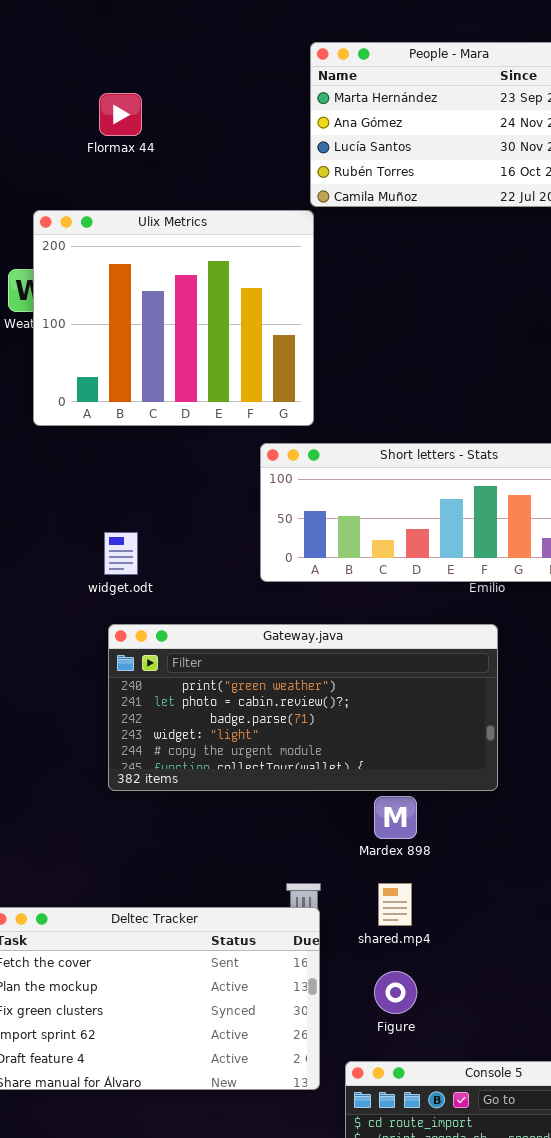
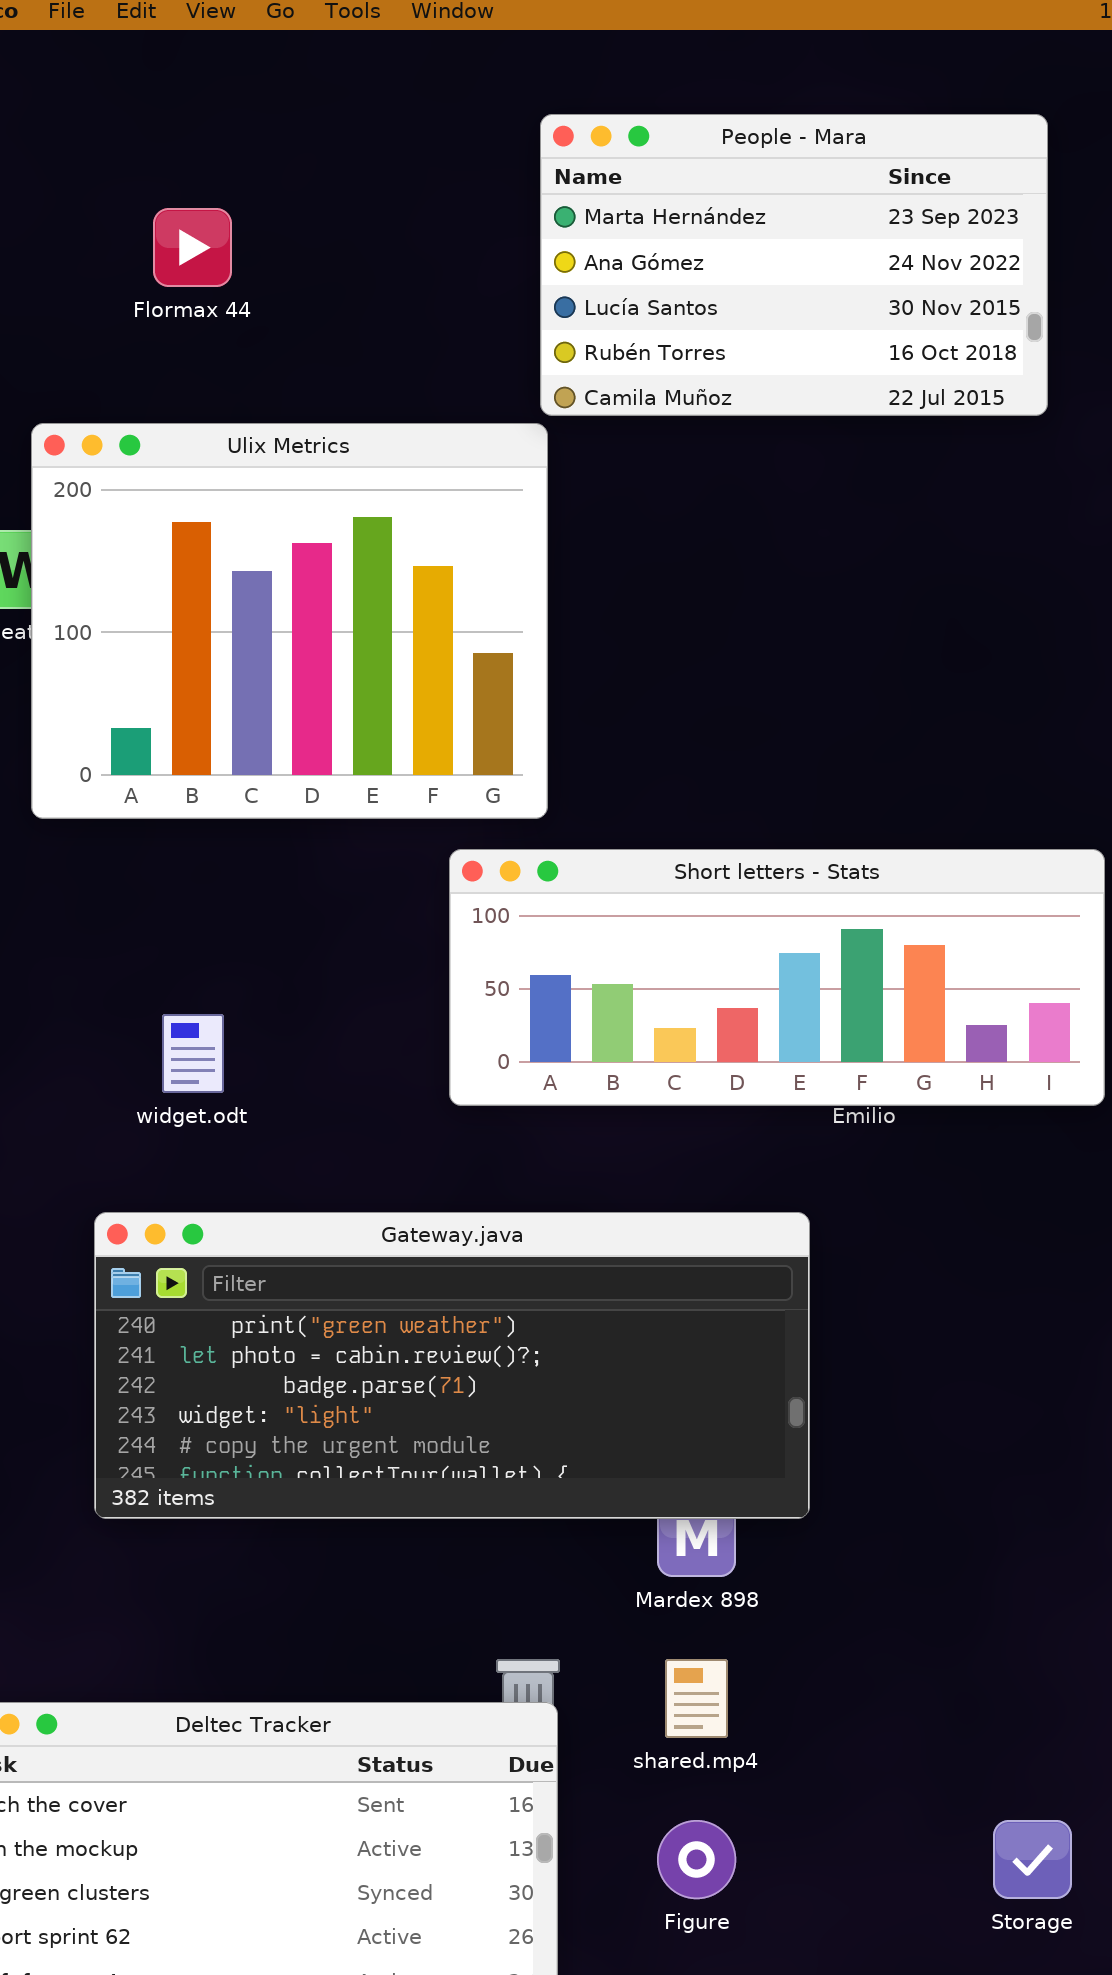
Gateway.java: [108,624,498,791] -> [94,1212,810,1519], moved

